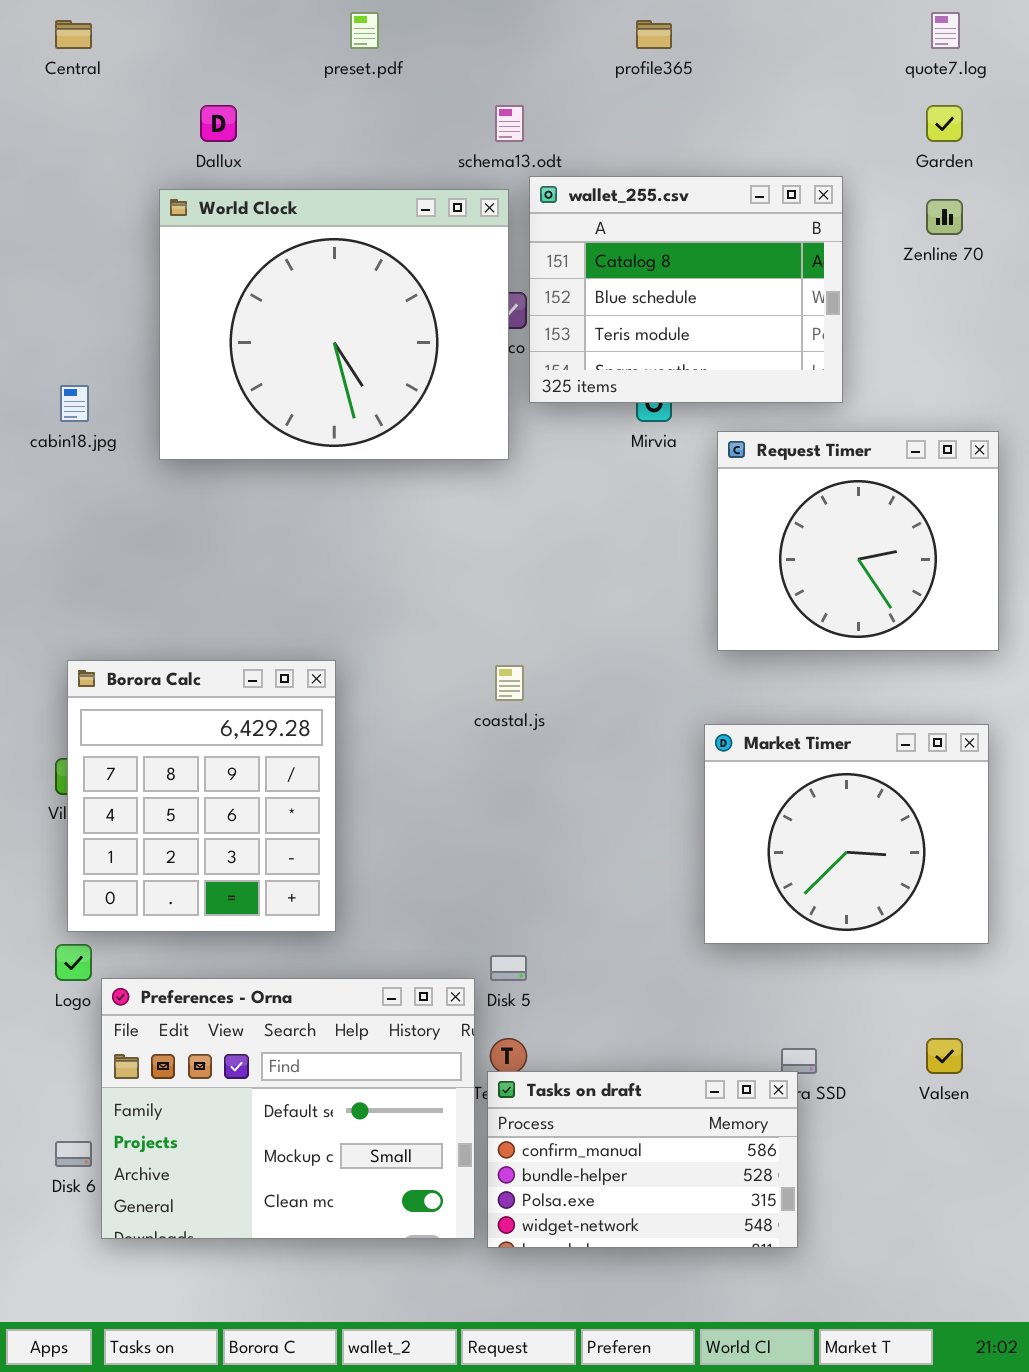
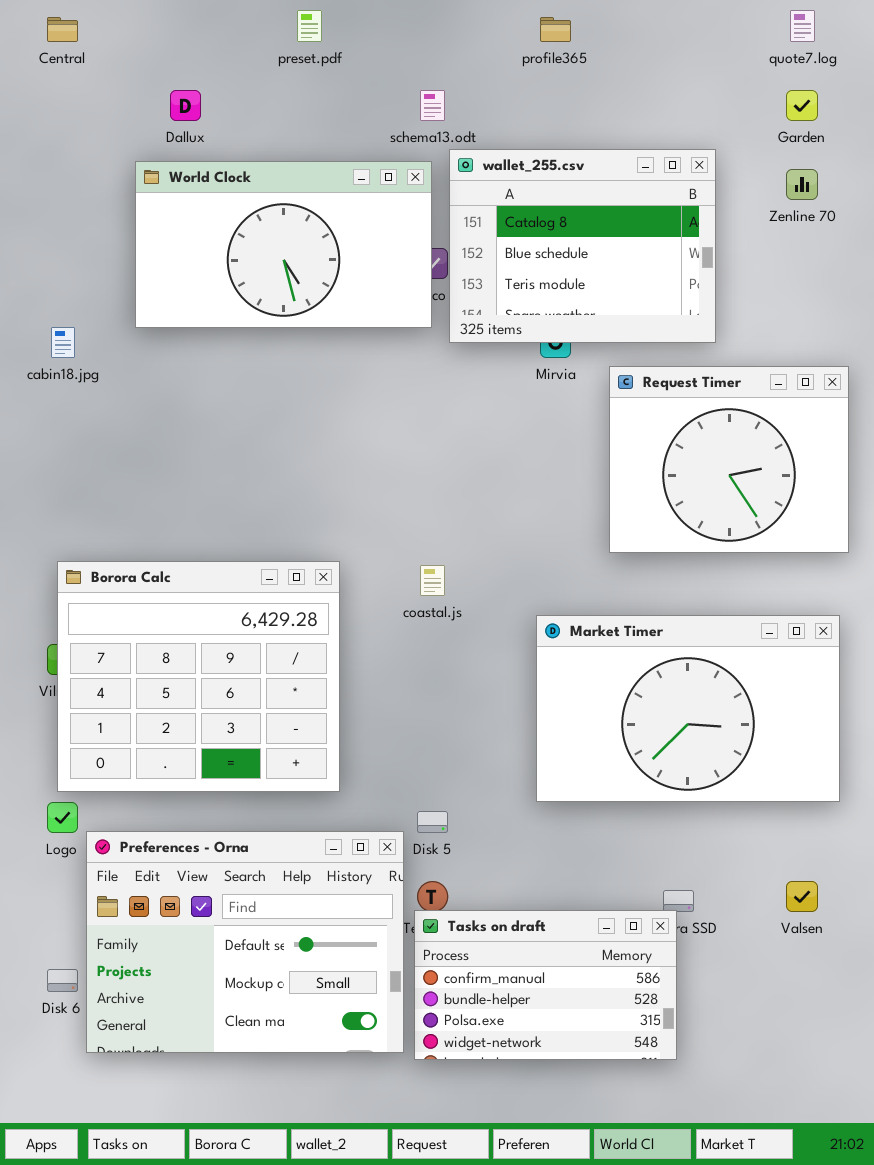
World Clock: [159,189,509,460] -> [135,161,432,328], resized
Borora Calc: [67,660,336,932] -> [57,561,340,792], resized
Market Timer: [704,724,989,944] -> [536,615,840,802], resized

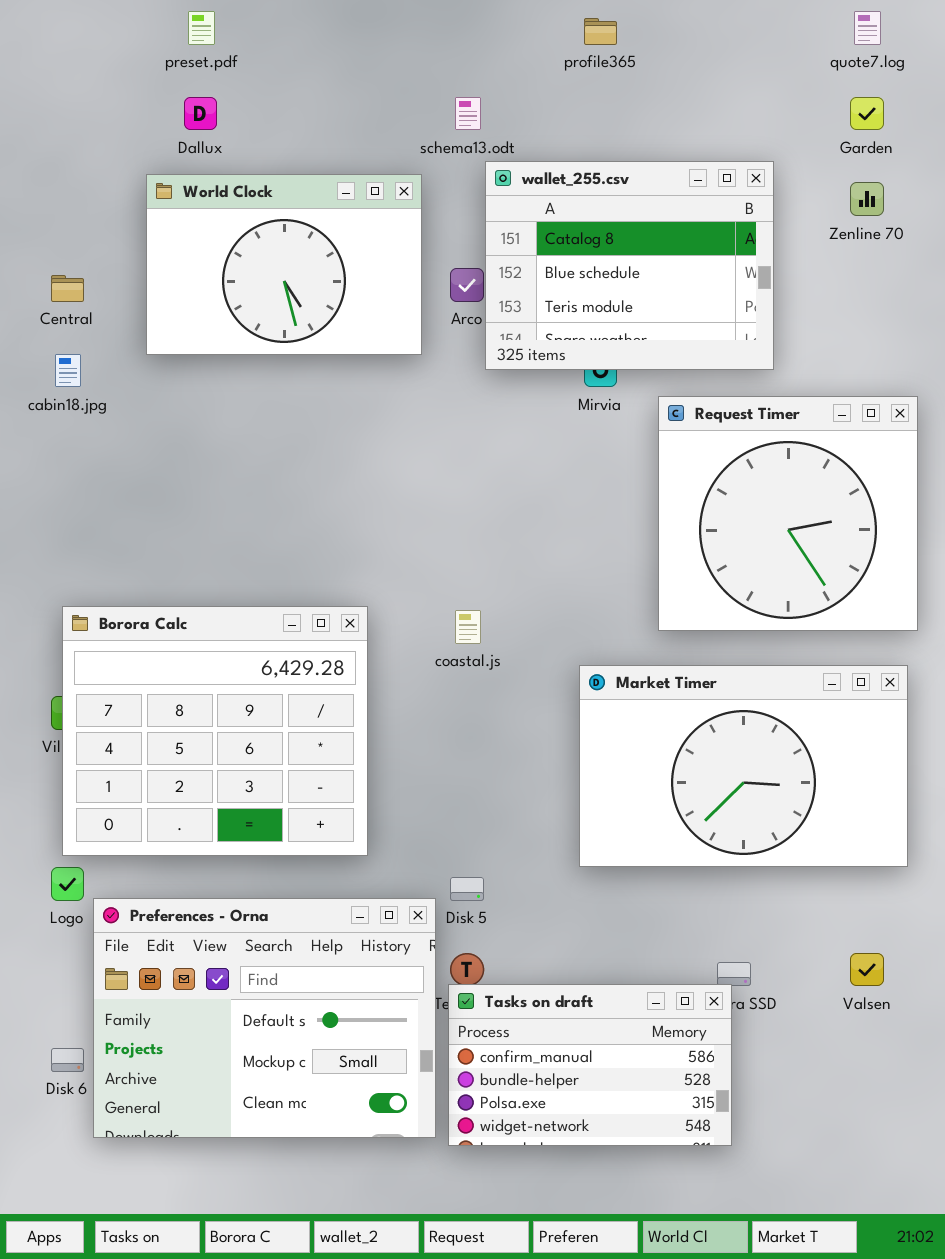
preset.pdf: [297,10,322,42] -> [188,11,215,45], moved
Central: [47,17,78,42] -> [51,275,84,302], moved
World Clock: [135,161,432,328] -> [146,174,422,355], resized
Request Timer: [609,366,849,553] -> [658,396,918,631], resized

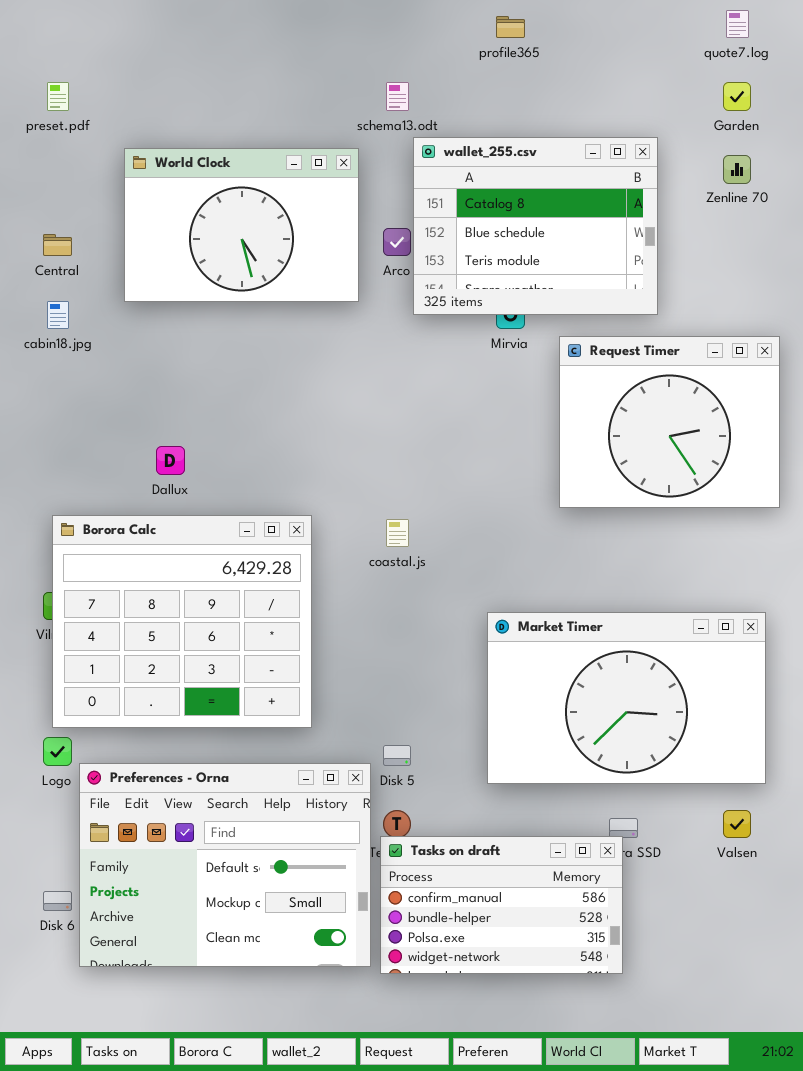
preset.pdf: [188,11,215,45] -> [47,82,69,111], moved
Dallux: [184,97,217,130] -> [156,446,185,475], moved
Request Timer: [658,396,918,631] -> [559,336,780,508], resized
Market Timer: [579,665,908,867] -> [487,612,766,784], moved

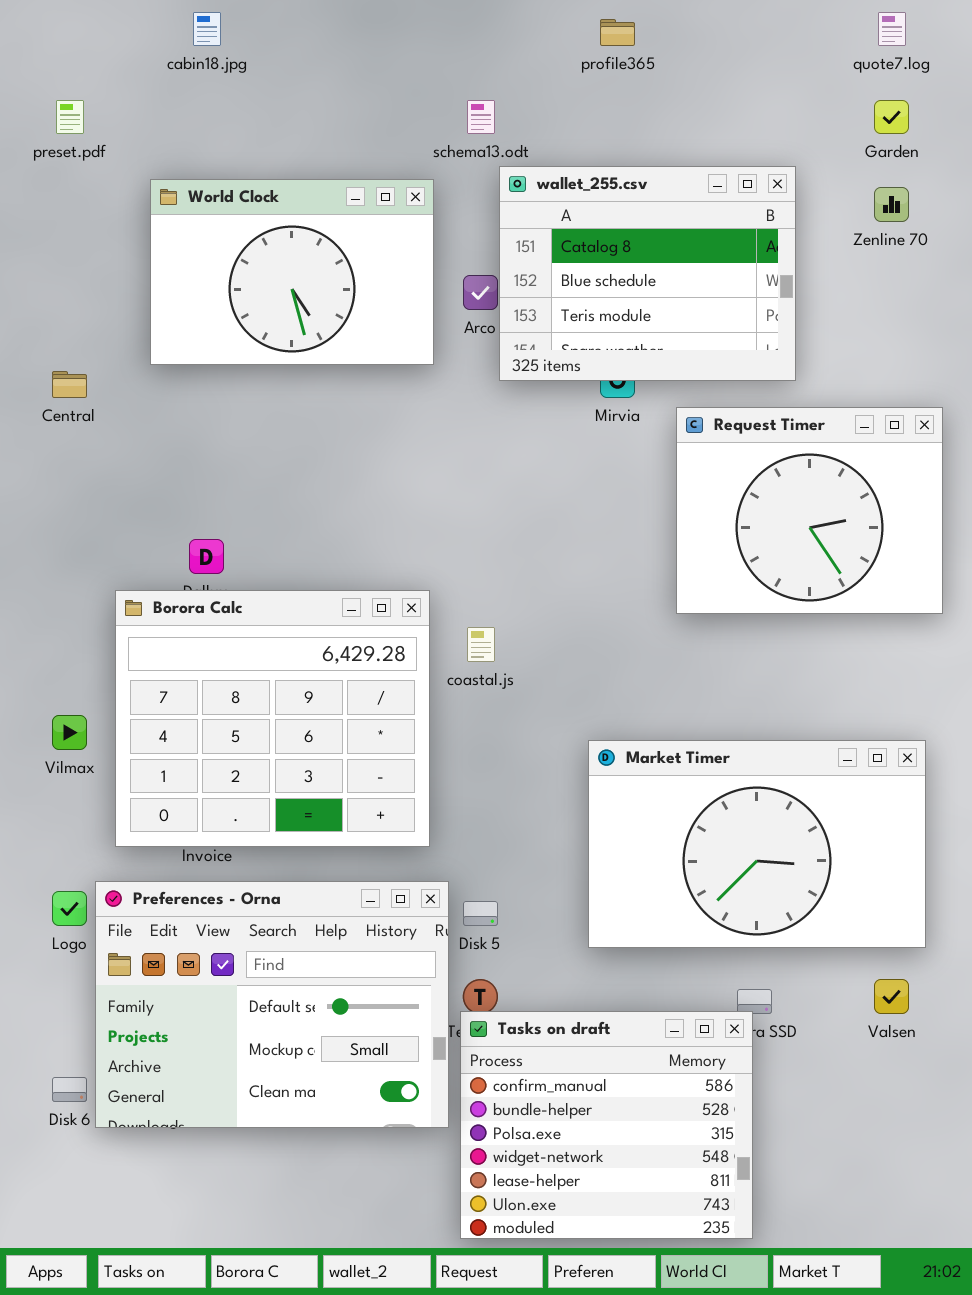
Central: [43,234,72,256] -> [52,371,87,398], moved
cabin18.jpg: [47,301,69,329] -> [193,12,221,46], moved
Borora Calc: [52,515,312,728] -> [115,590,430,847], moved
Preferences - Orna: [79,763,371,967] -> [95,881,449,1128], moved
Tasks on draft: [380,836,623,974] -> [460,1011,753,1239], resized

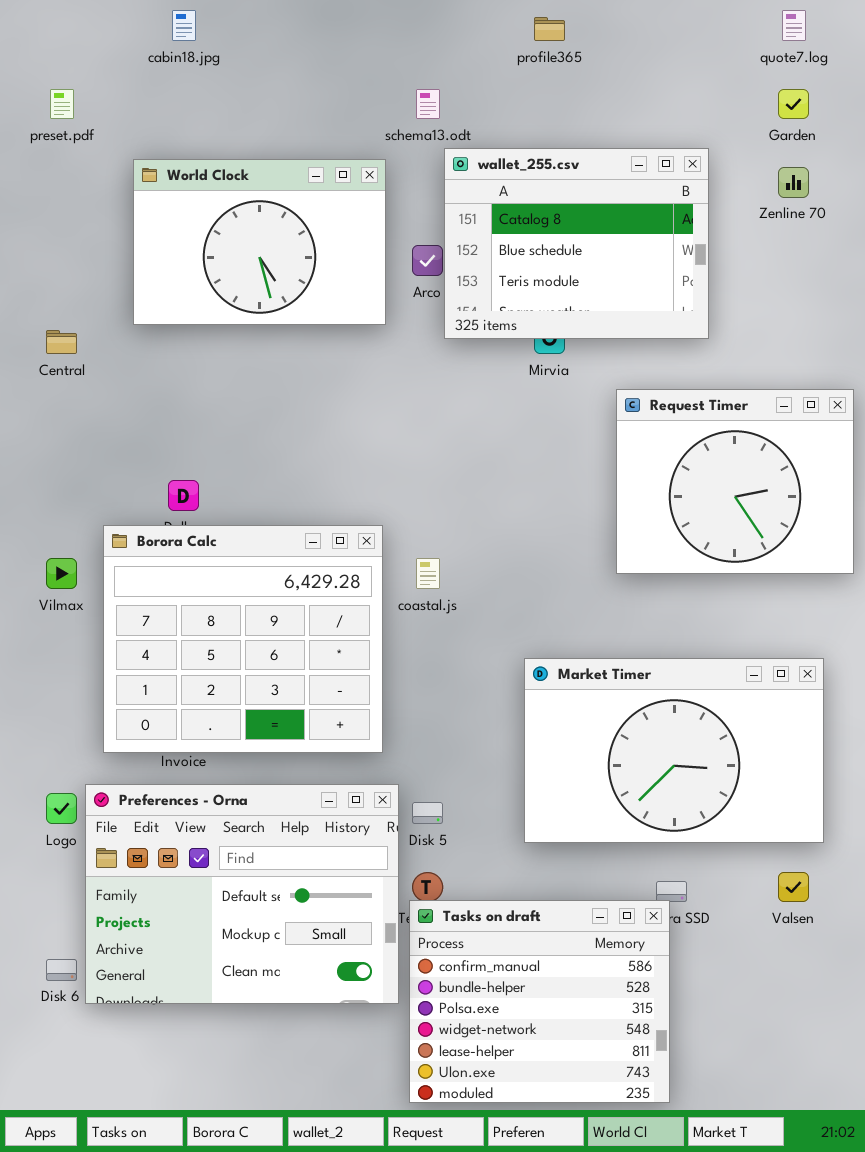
Request Timer: [676,407,943,614] -> [616,389,854,574], moved
Vilmax: [52,715,87,750] -> [46,558,77,589], moved

